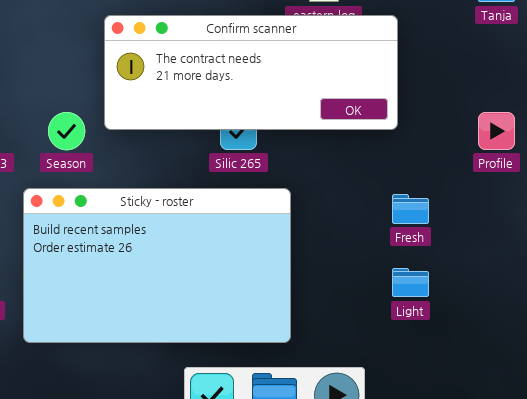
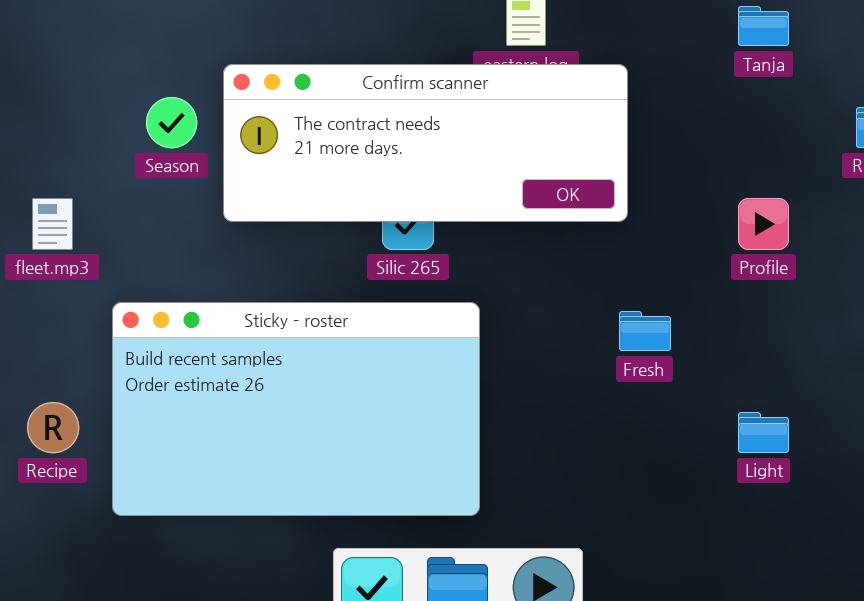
Season: [48,112,85,150] -> [146,97,197,148], moved
Light: [392,268,429,297] -> [738,412,789,453], moved

